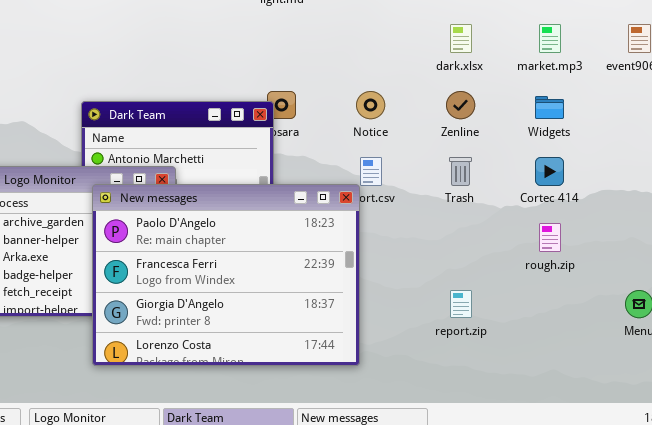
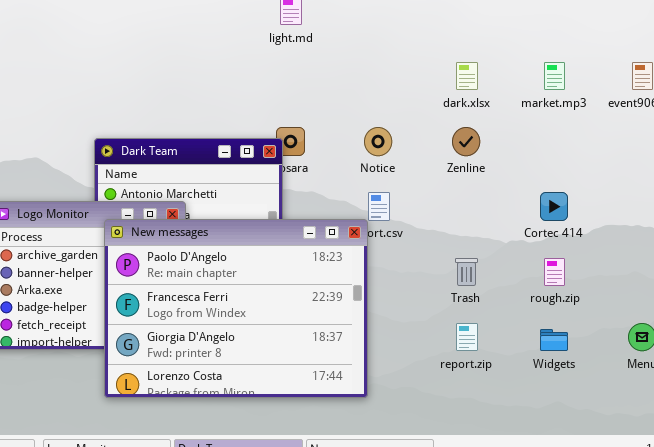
Widgets: [535,96,564,119] -> [540,329,568,351], moved
Trash: [449,157,472,186] -> [455,258,478,286], moved

